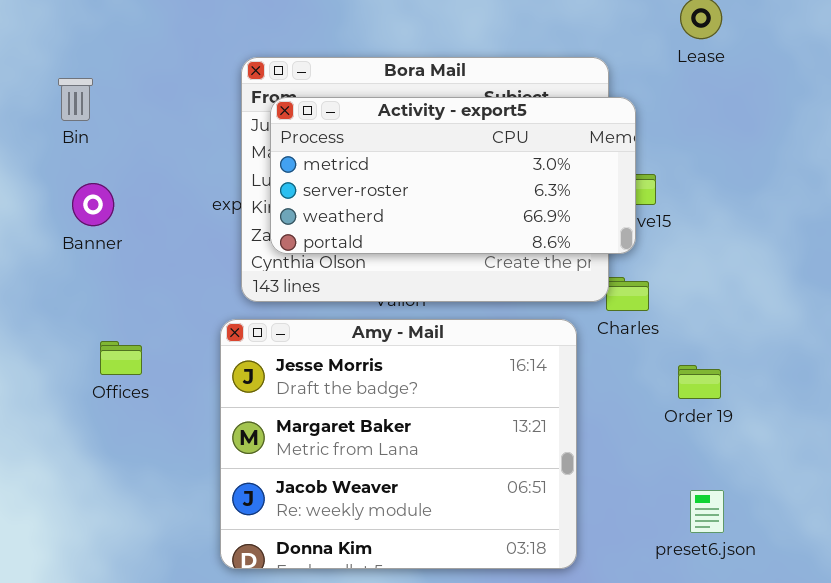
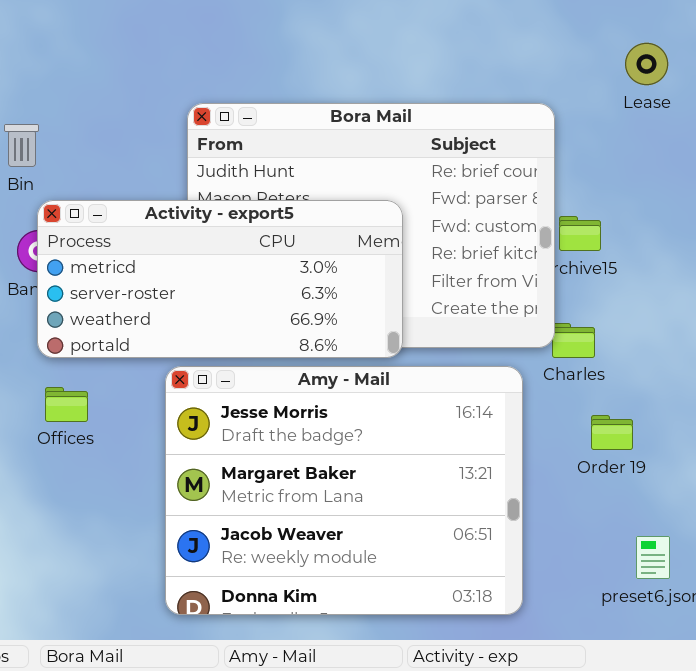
Activity - export5: [270,97,636,254] -> [37,200,403,358], moved
Order 19: [678,365,721,399] -> [591,415,633,450], moved

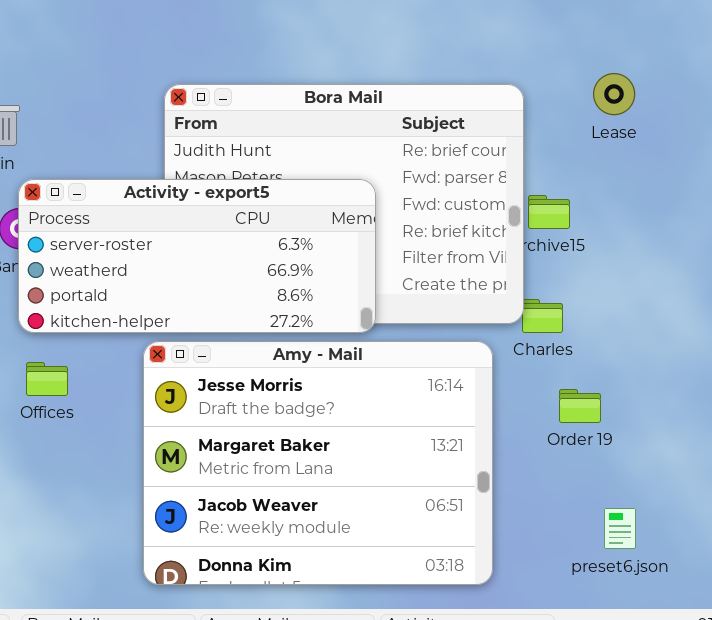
Lease: [625,43,668,85] -> [593,73,635,115], moved
Activity - export5: [37,200,403,358] -> [18,179,376,333], scrolled down 1 row

